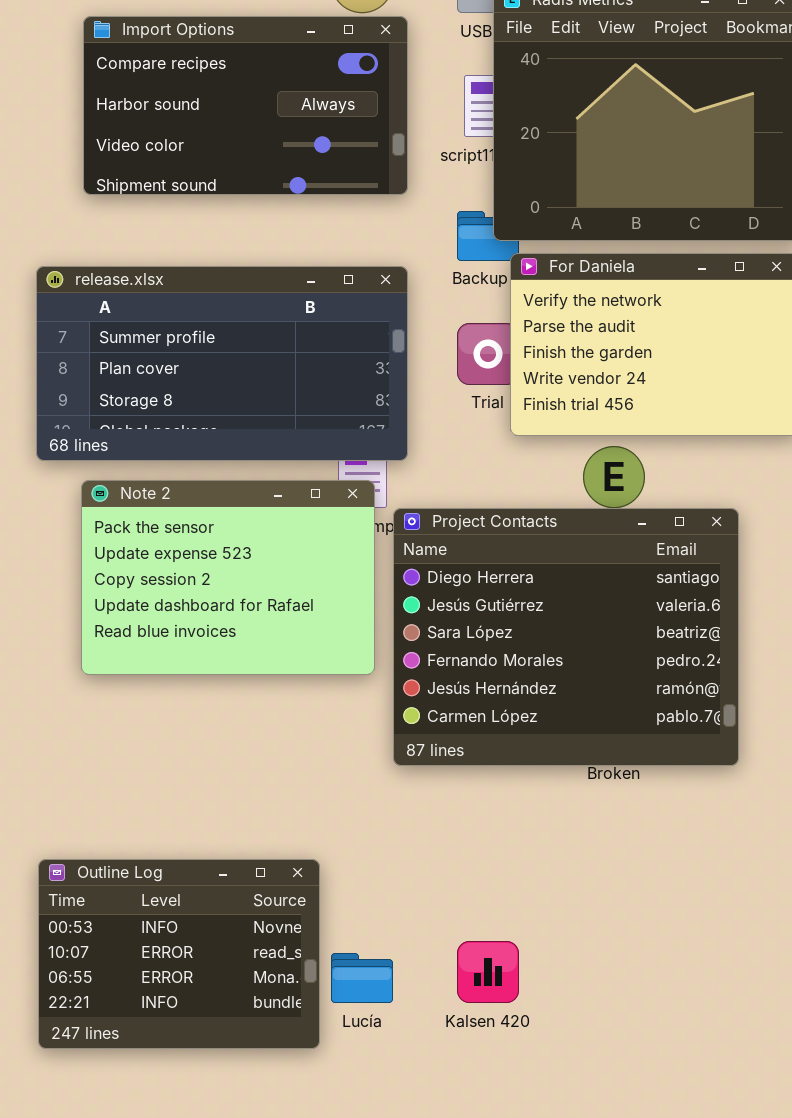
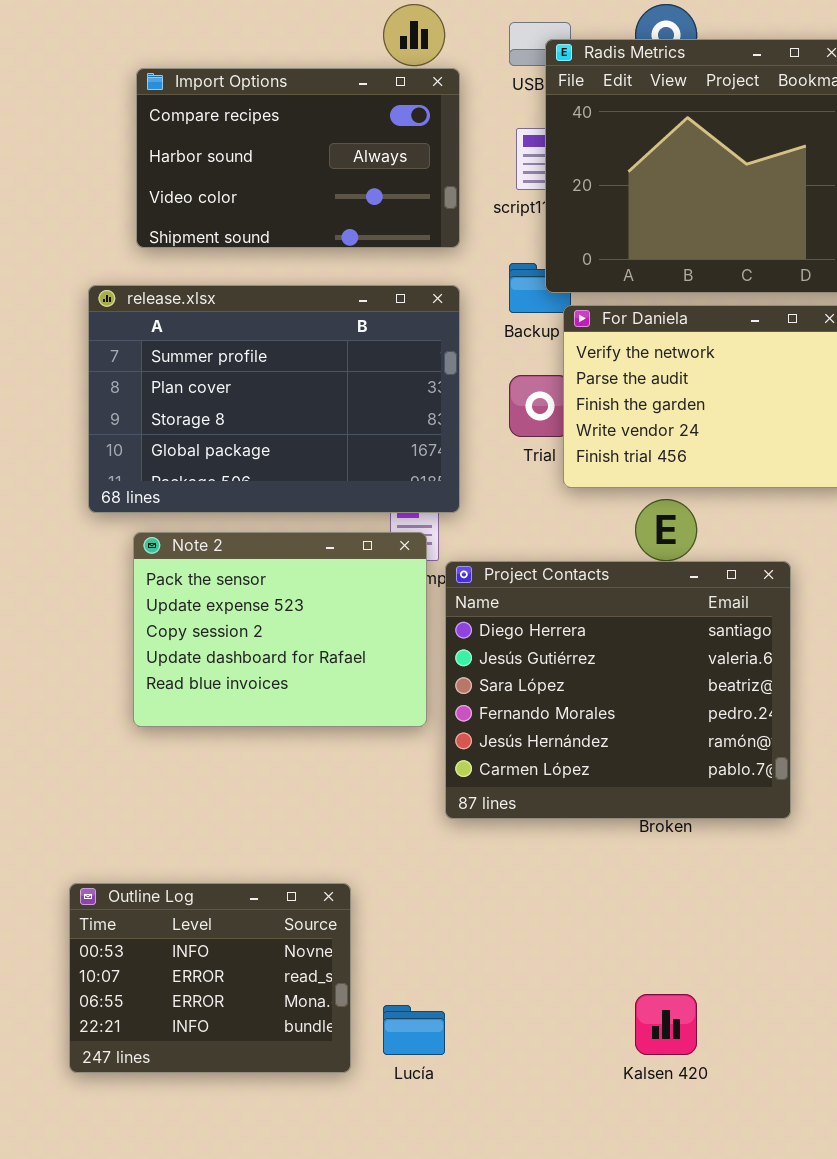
release.xlsx: [36,266,408,461] -> [88,285,460,513], resized
Outline Log: [38,859,320,1049] -> [69,883,351,1073], moved
Kalsen 420: [457,941,519,1003] -> [635,994,697,1055], moved

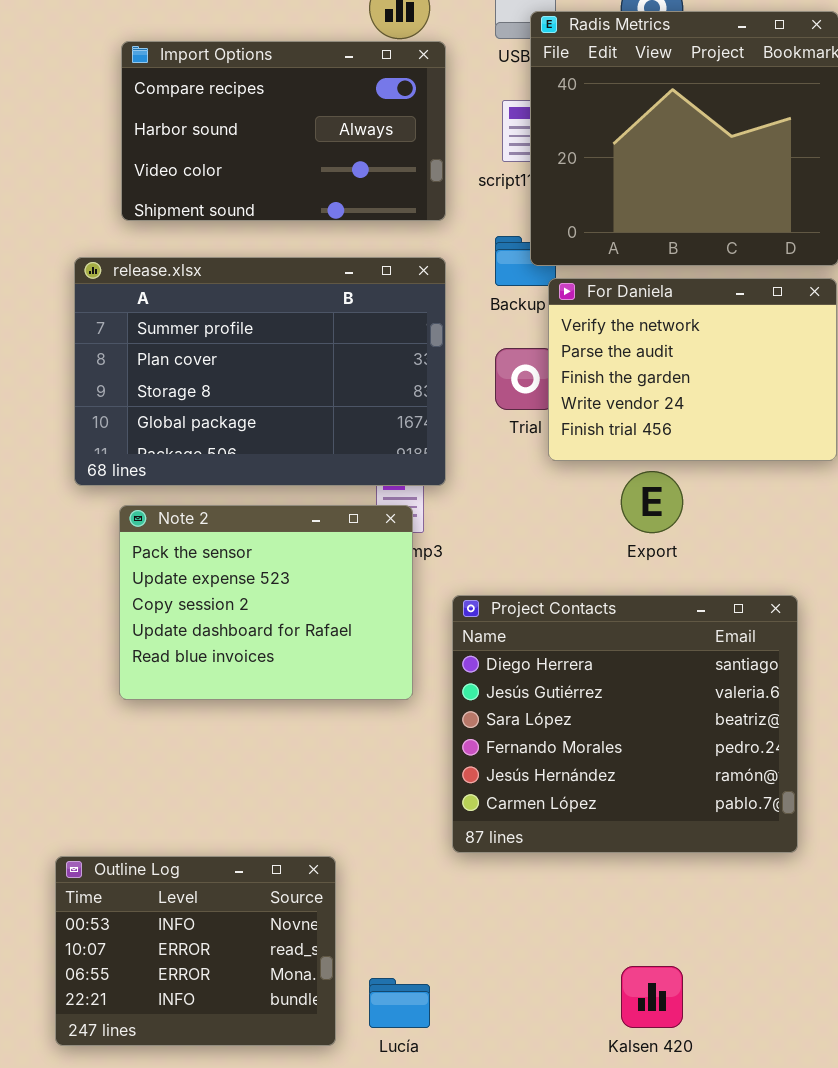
Project Contacts: [445,561,791,819] -> [452,595,798,853], moved

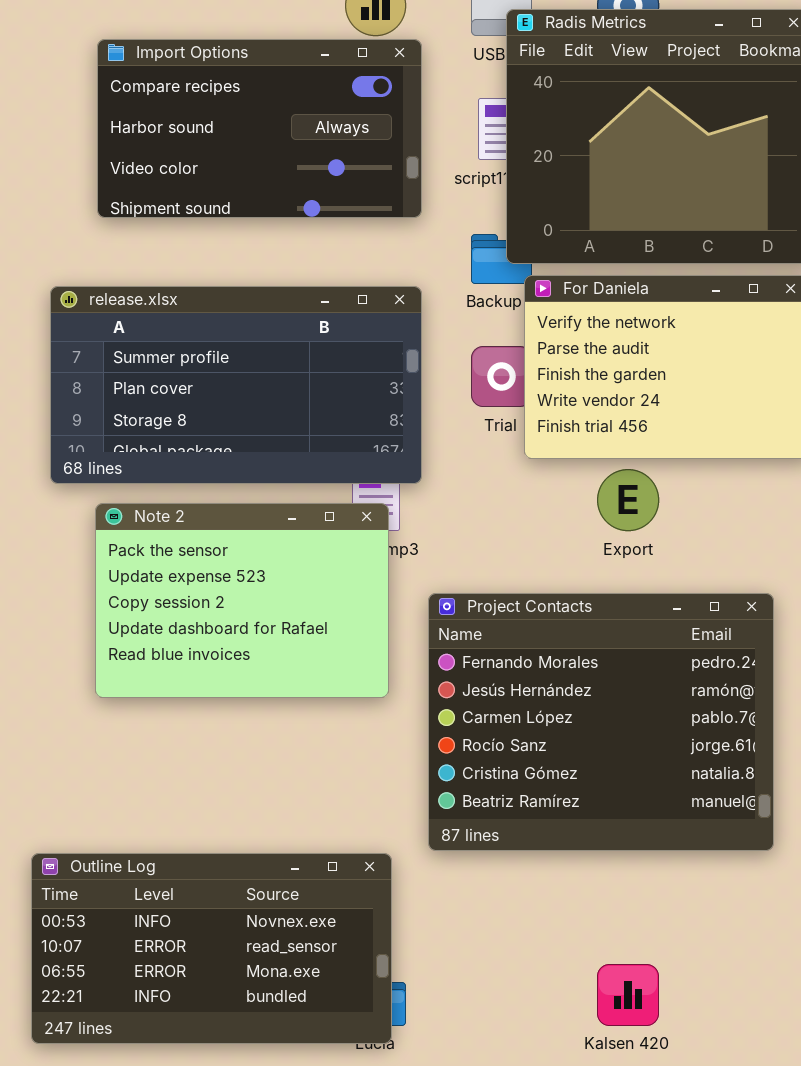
release.xlsx: [74,257,446,486] -> [50,286,422,484], resized
Project Contacts: [452,595,798,853] -> [428,593,774,851], scrolled down 3 rows
Outline Log: [55,856,336,1046] -> [31,853,392,1044], resized

